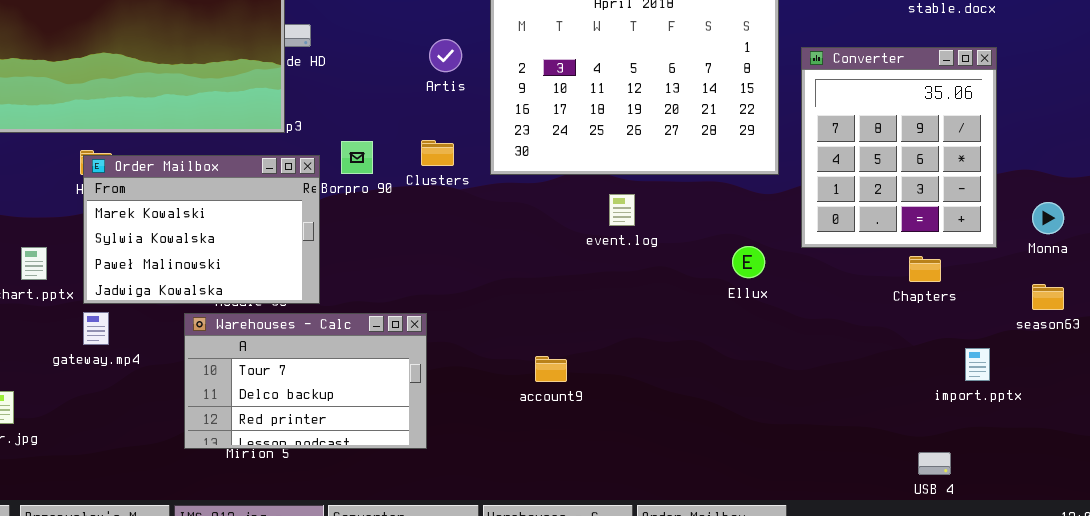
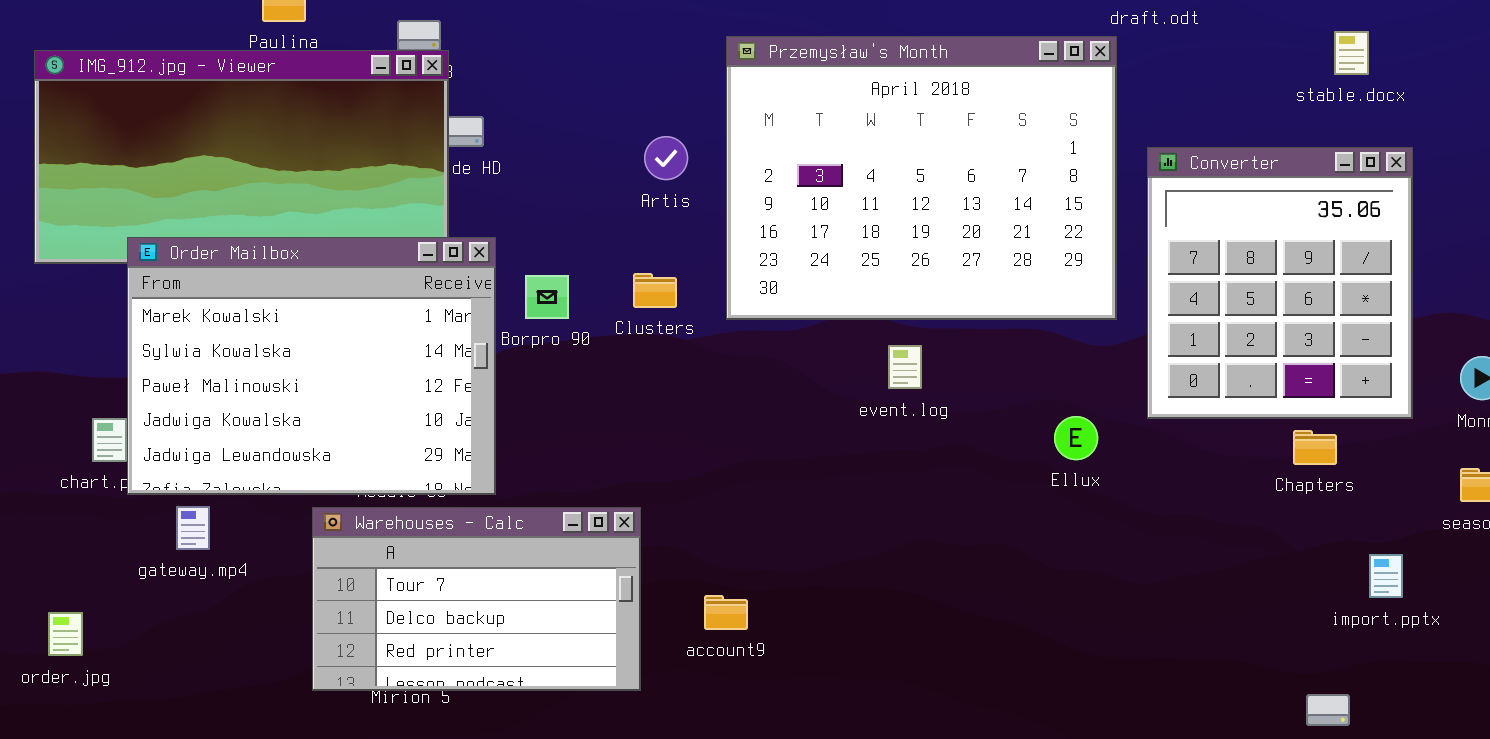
Order Mailbox: [83,155,320,304] -> [127,237,496,495], resized
account9: [535,356,567,382] -> [704,595,748,630], moved

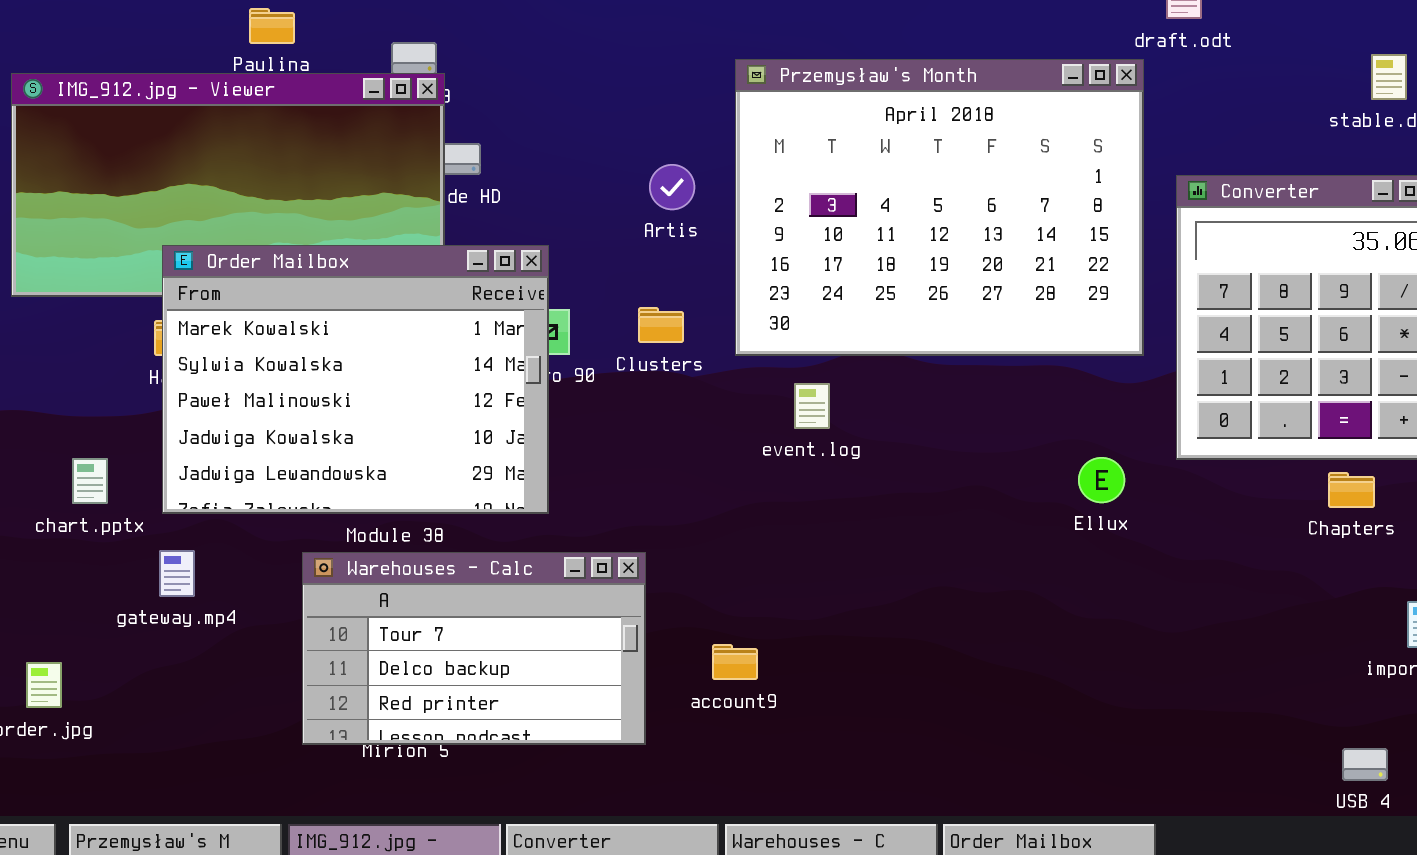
Order Mailbox: [127,237,496,495] -> [162,245,549,514], moved
event.log: [888,345,922,389] -> [794,383,830,429], moved

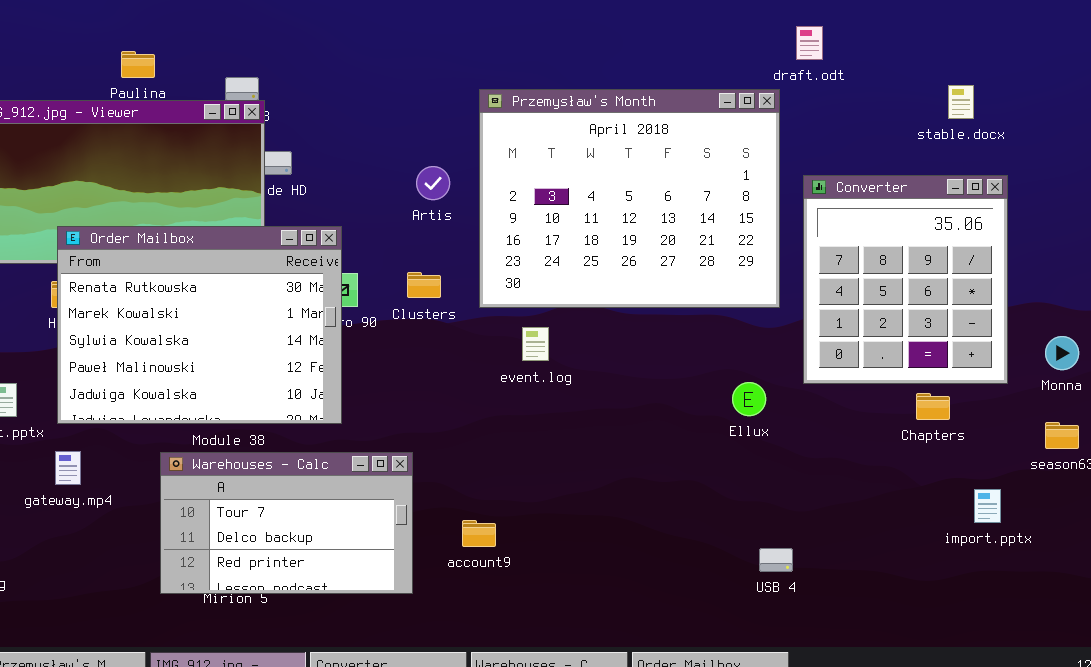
Order Mailbox: [162,245,549,514] -> [57,226,342,424], scrolled up 1 row
USB 4: [1342,748,1388,781] -> [759,548,793,572], moved

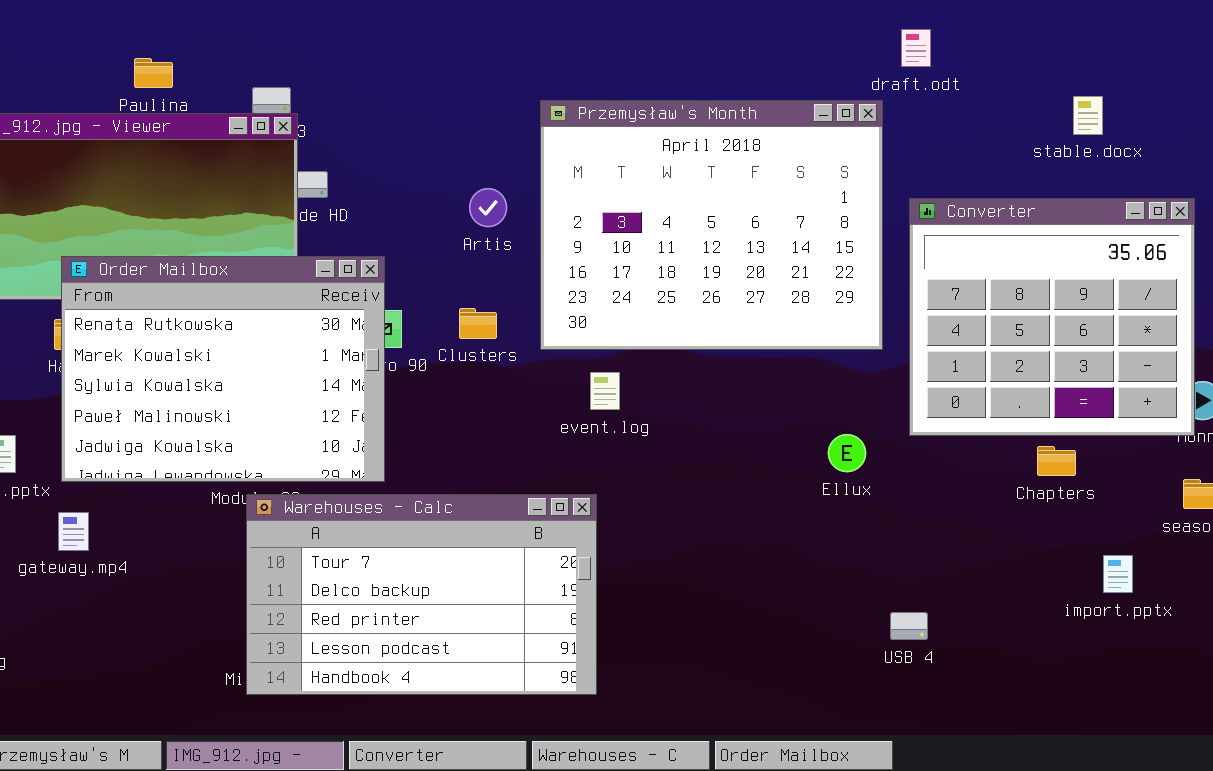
Converter: [803,175,1008,384] -> [909,198,1195,436], resized
Warehouses - Calc: [160,452,413,594] -> [246,494,597,695], moved, resized
USB 4: [759,548,793,572] -> [890,612,928,640], moved

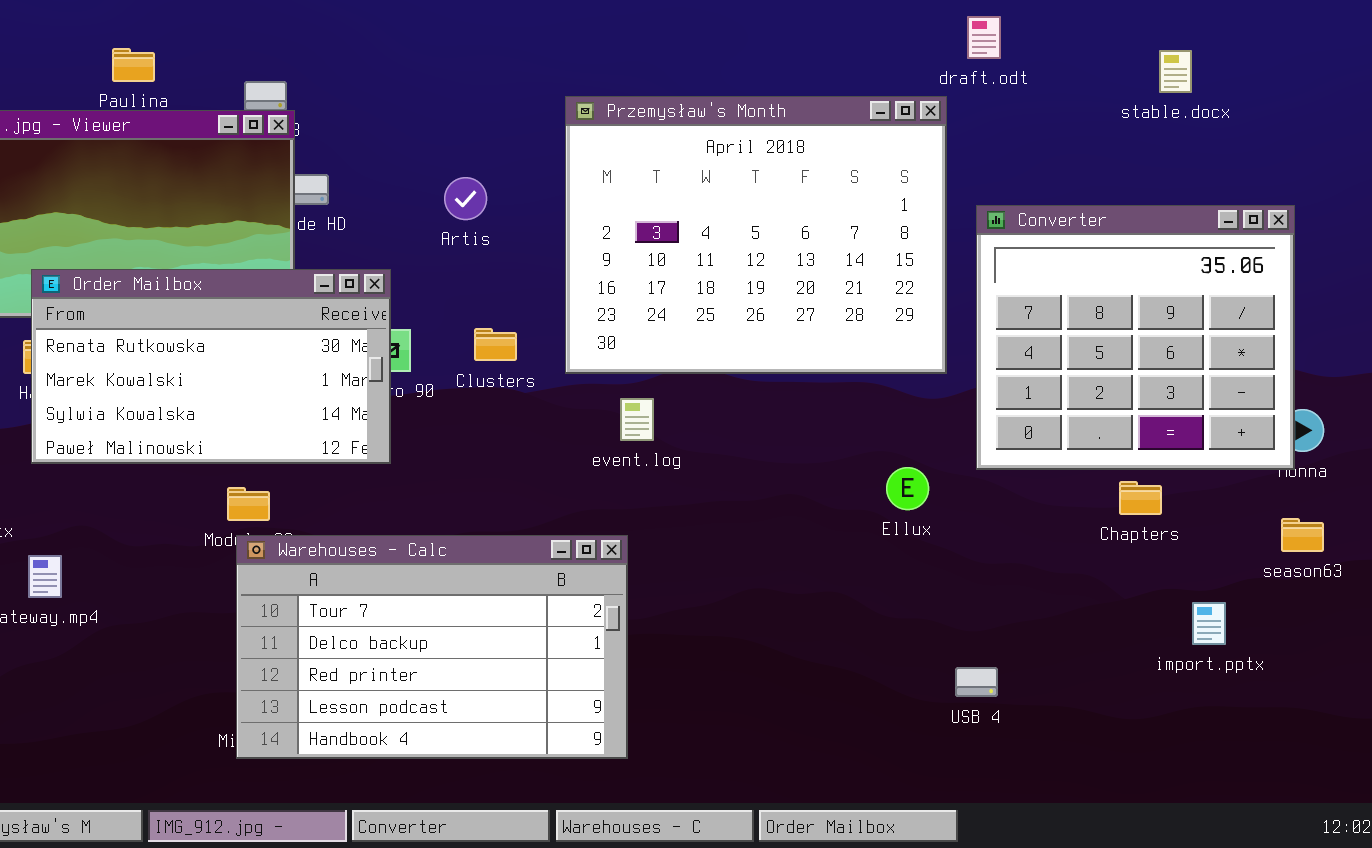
stable.docx: [1073,96,1103,135] -> [1159,50,1192,93], moved
Artis: [469,188,507,227] -> [444,177,487,220], moved
Order Mailbox: [61,256,385,482] -> [31,269,391,464], resized

